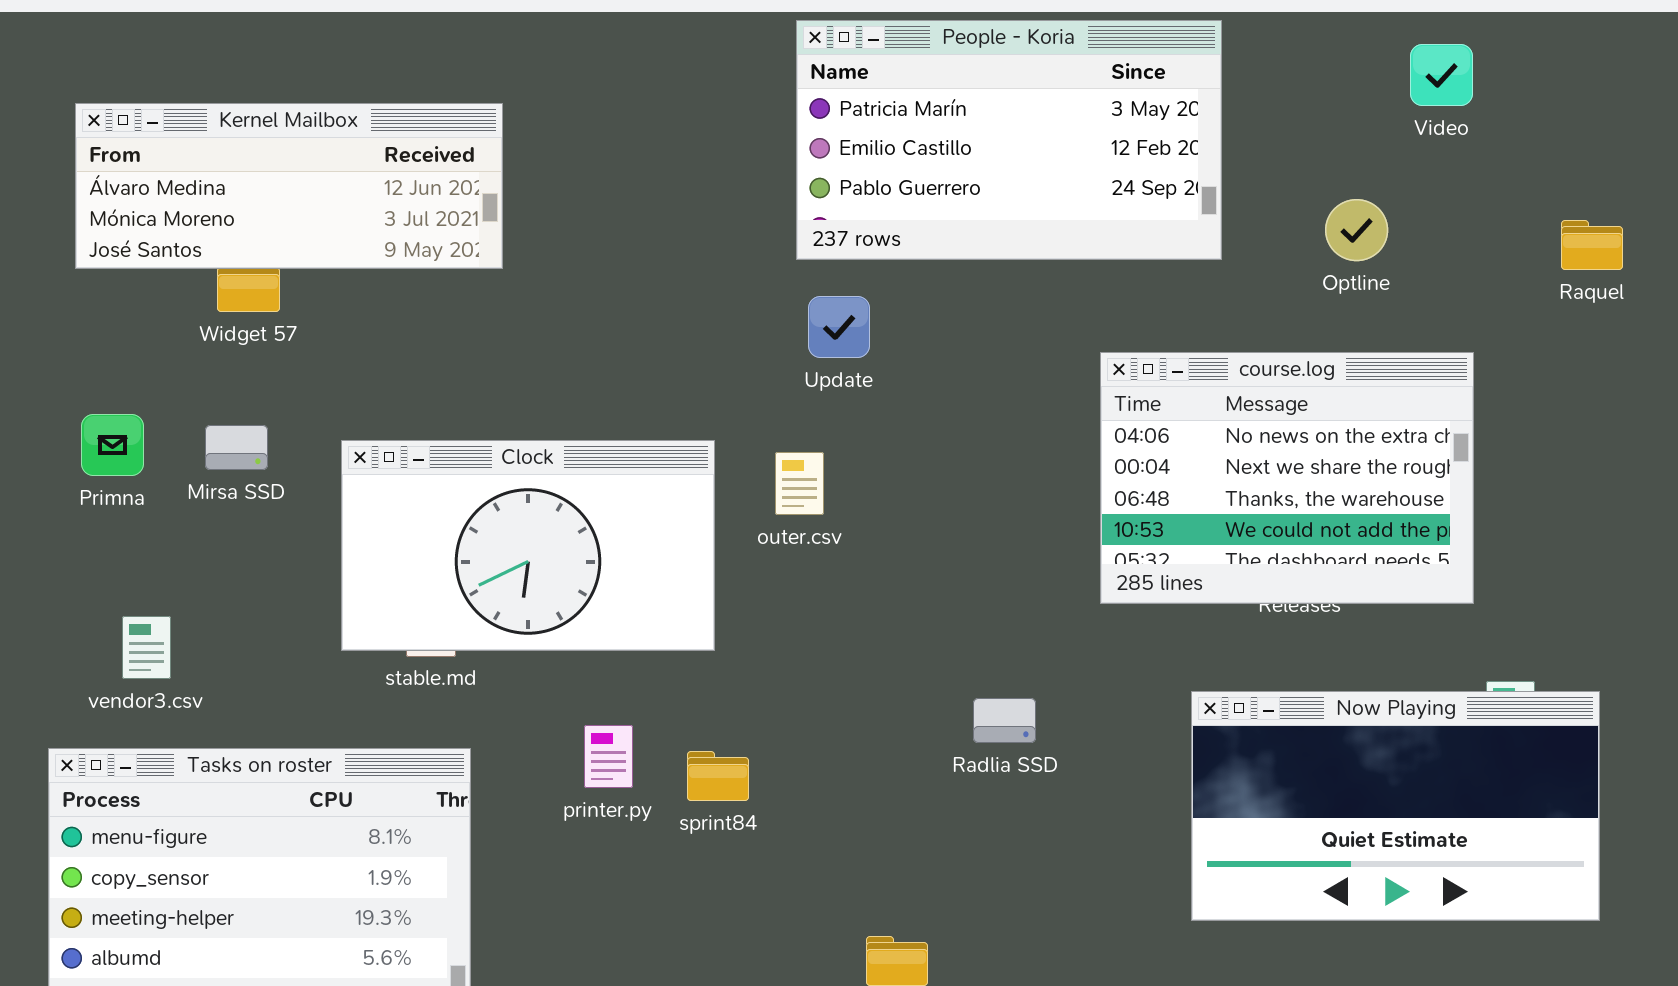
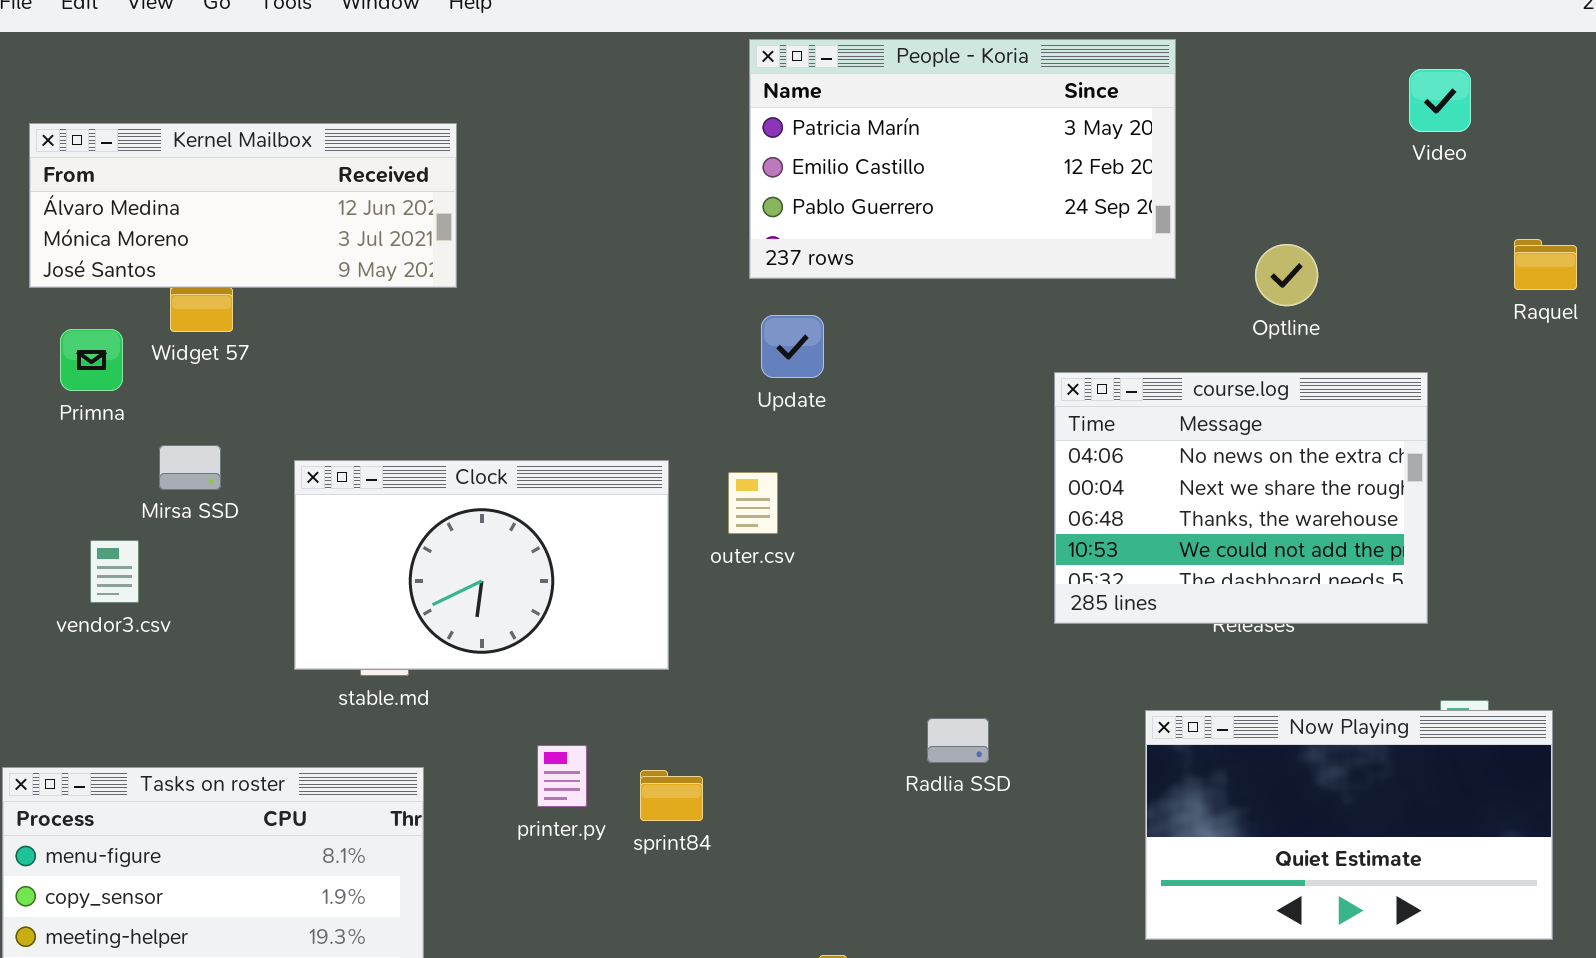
Video: [1410,44,1473,106] -> [1409,69,1471,132], moved
Optline: [1325,199,1388,261] -> [1255,244,1318,306], moved
Primna: [81,414,144,476] -> [60,329,123,391], moved
vendor3.csv: [122,616,171,679] -> [90,540,139,603], moved

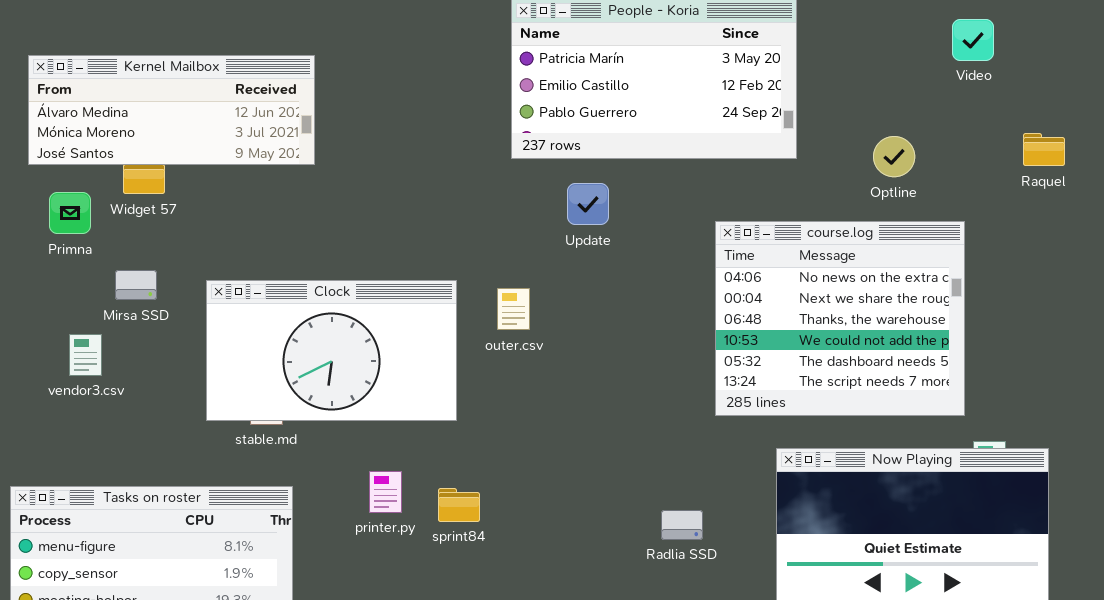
Optline: [1255,244,1318,306] -> [873,136,915,177], moved
Update: [761,315,824,378] -> [567,183,609,225], moved
course.log: [1054,372,1428,624] -> [715,221,965,416], resized
Radlia SSD: [927,718,989,763] -> [661,510,703,540], moved

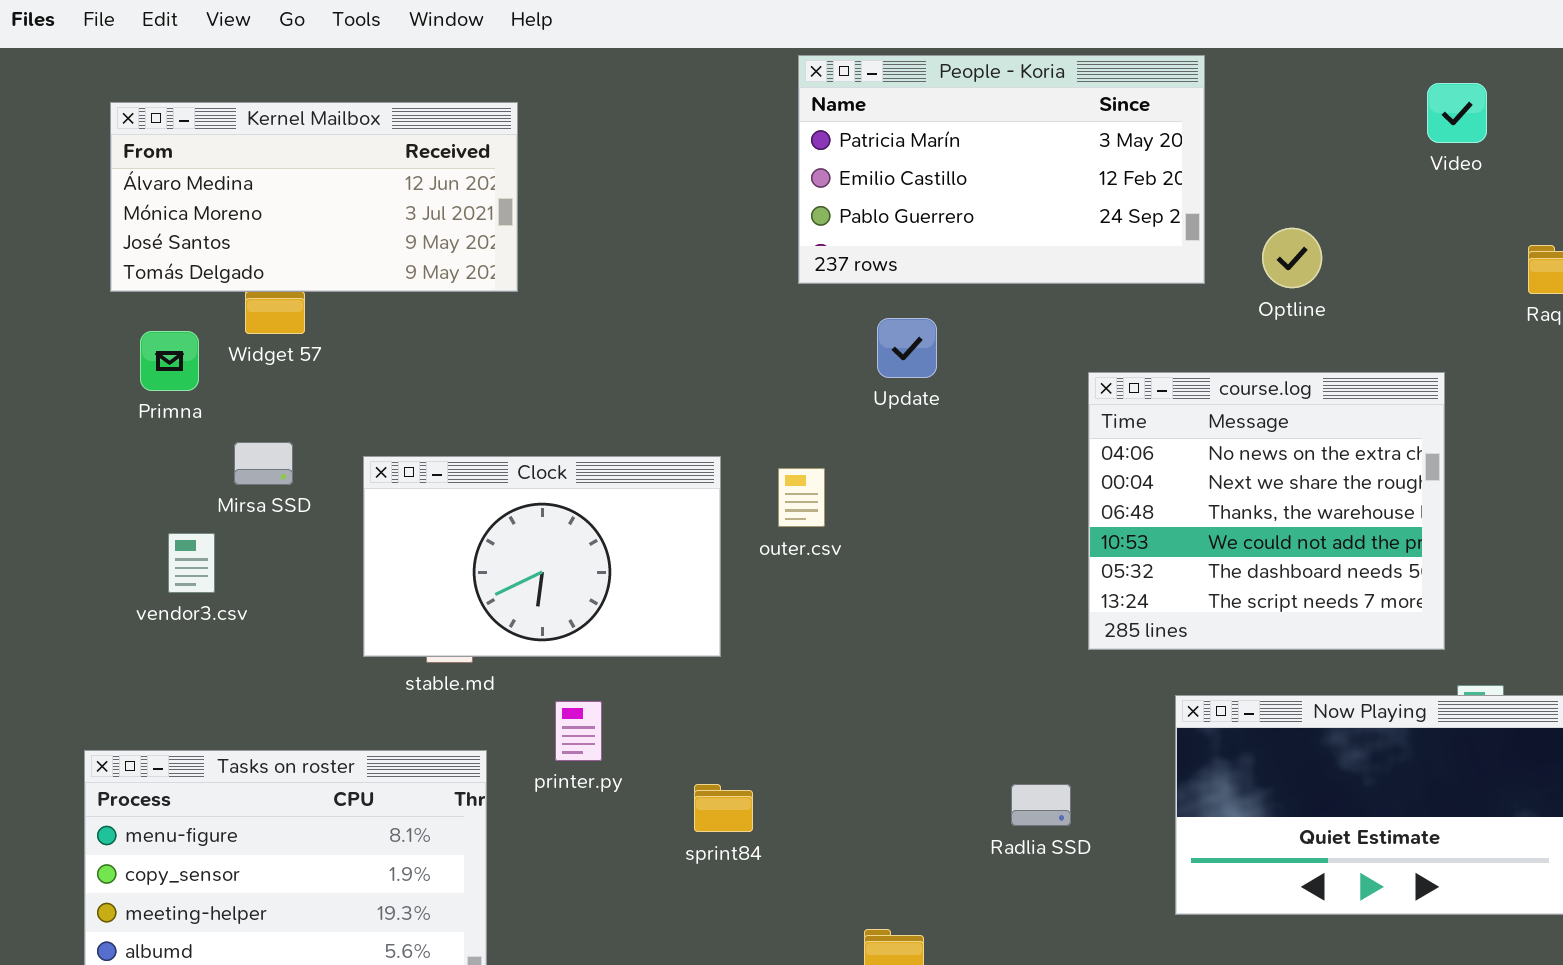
Kernel Mailbox: [28,55,315,165] -> [110,102,518,292], resized
Optline: [873,136,915,177] -> [1262,228,1322,288], moved
printer.py: [369,471,402,513] -> [555,701,602,761], moved
sprint84: [438,488,480,522] -> [694,784,753,832], moved

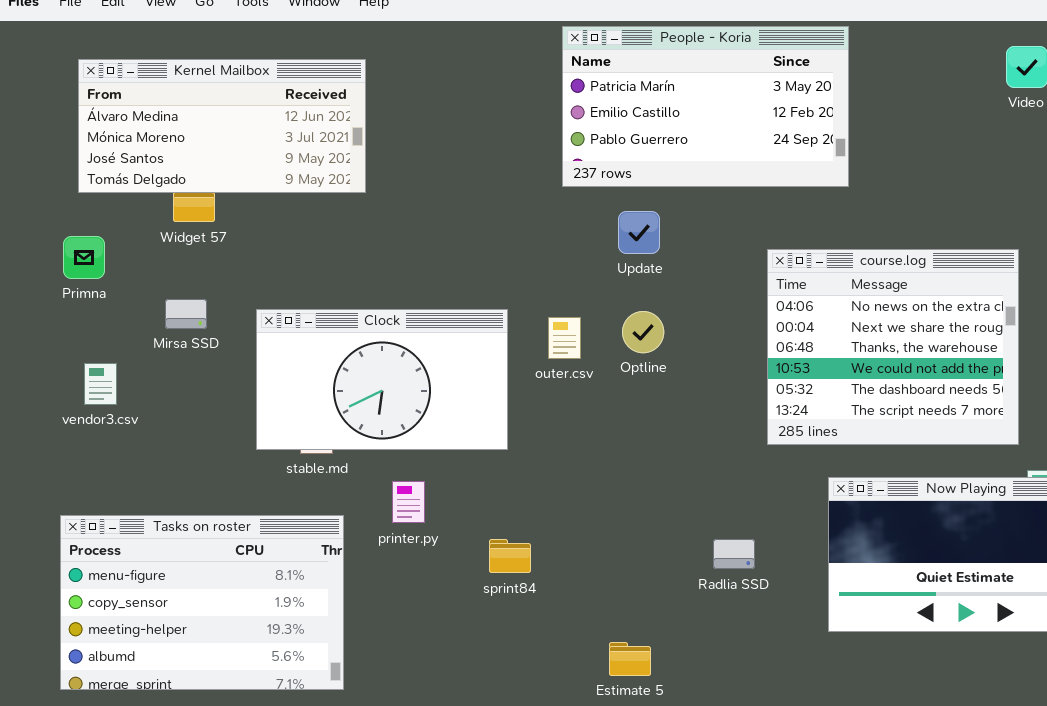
Optline: [1262,228,1322,288] -> [622,311,664,353], moved
Primna: [140,331,199,391] -> [63,236,105,279], moved
vendor3.csv: [168,533,215,593] -> [84,363,117,405], moved

